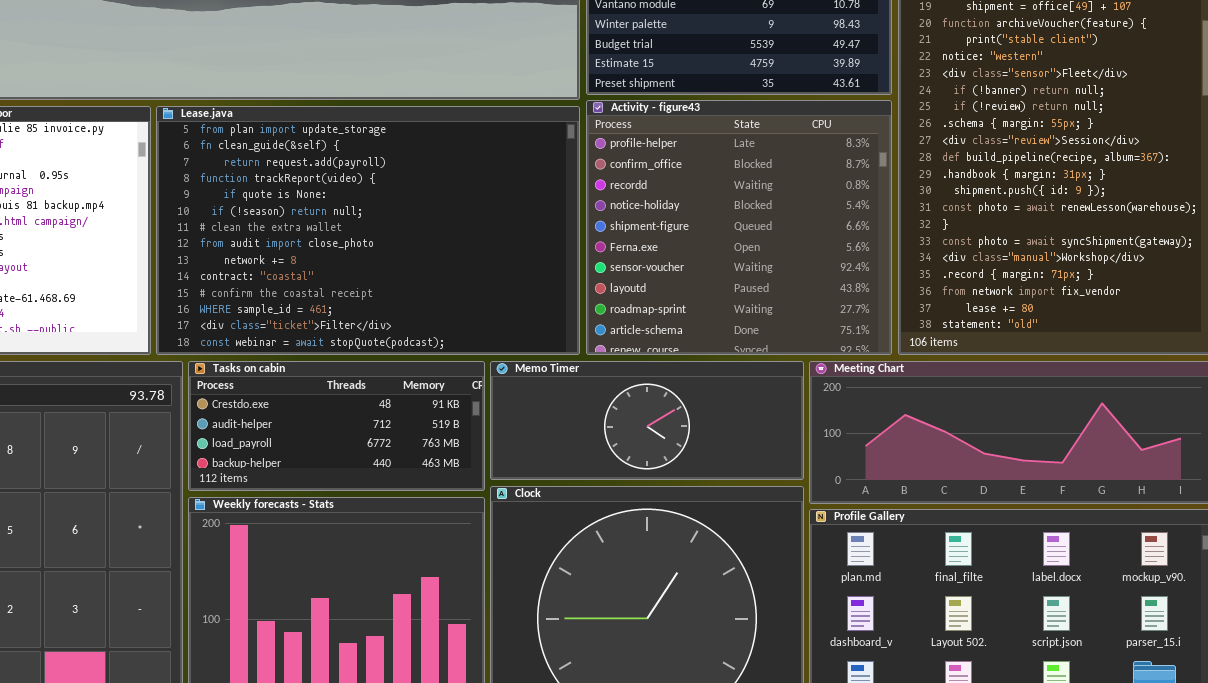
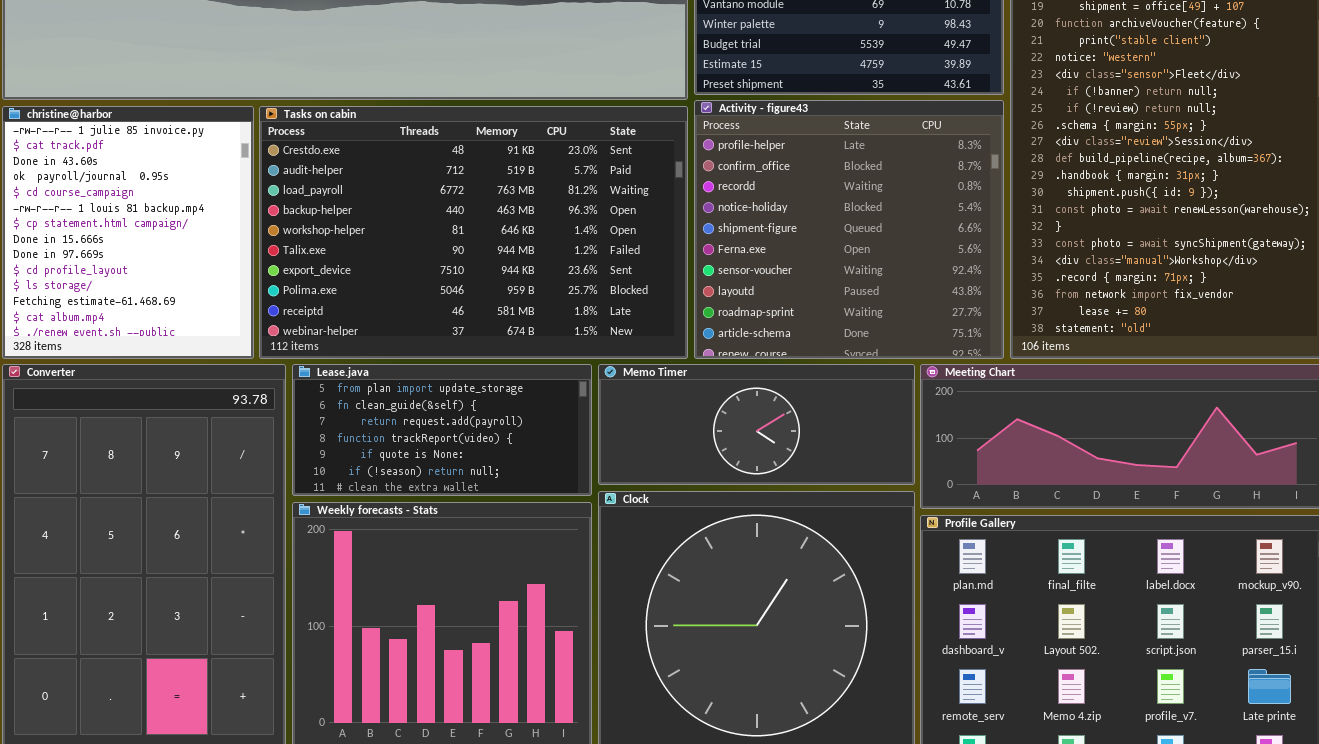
Lease.java: [156,106,580,355] -> [292,364,592,496], moved, resized
Tasks on cabin: [188,361,485,491] -> [259,106,688,359], moved, resized

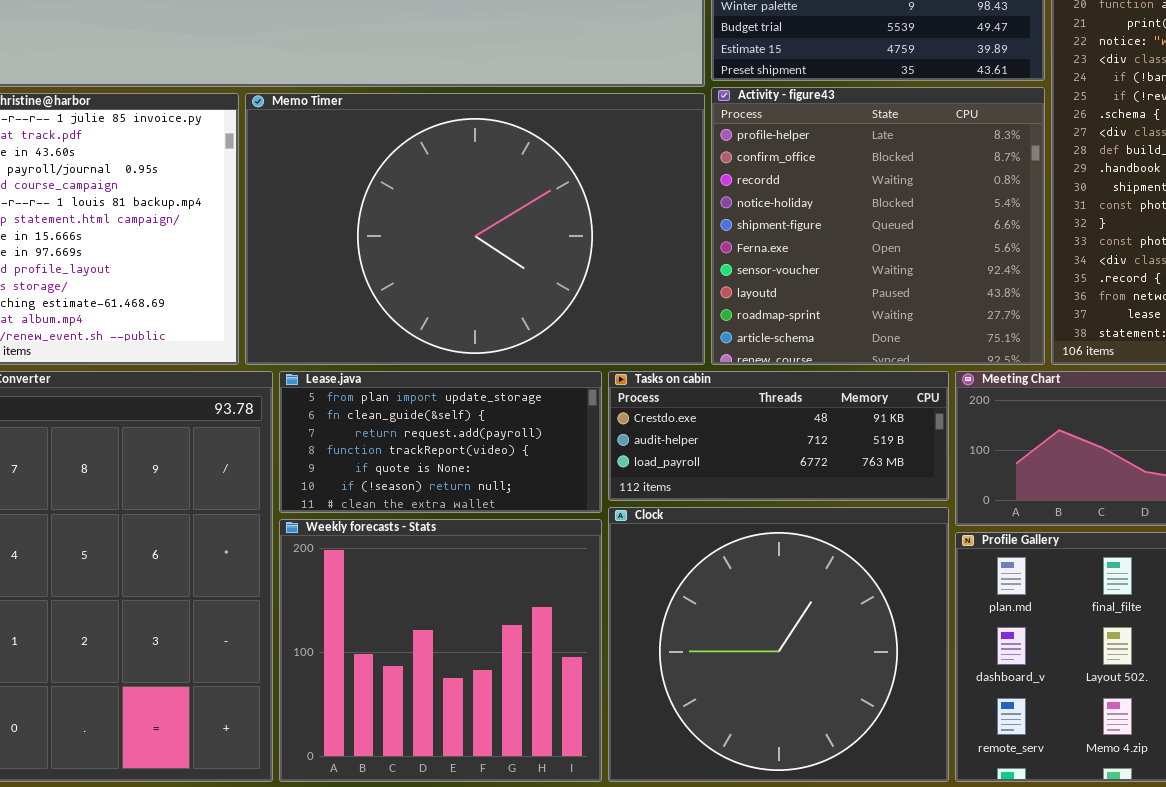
Tasks on cabin: [259,106,688,359] -> [608,371,949,501], moved, resized
Memo Timer: [598,364,915,485] -> [245,93,705,365], moved, resized

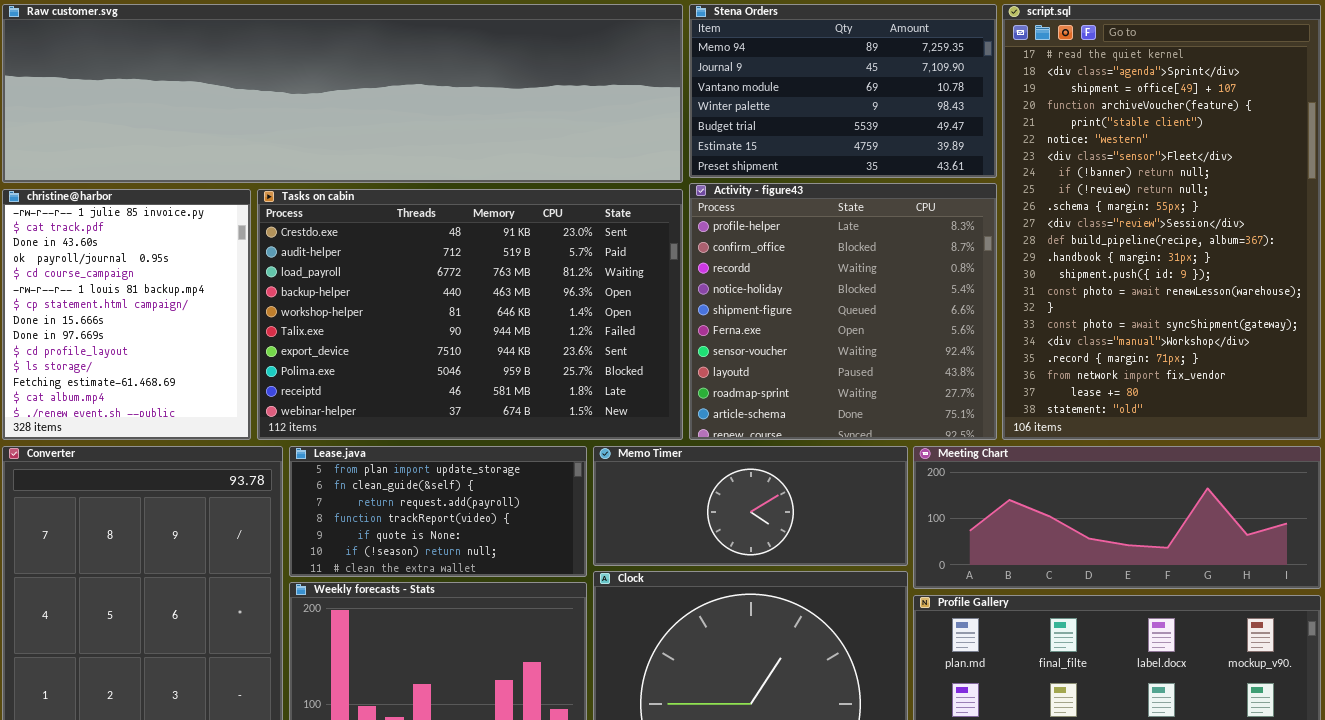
Memo Timer: [245,93,705,365] -> [593,446,908,566], moved, resized
Tasks on cabin: [608,371,949,501] -> [257,189,683,440], moved, resized

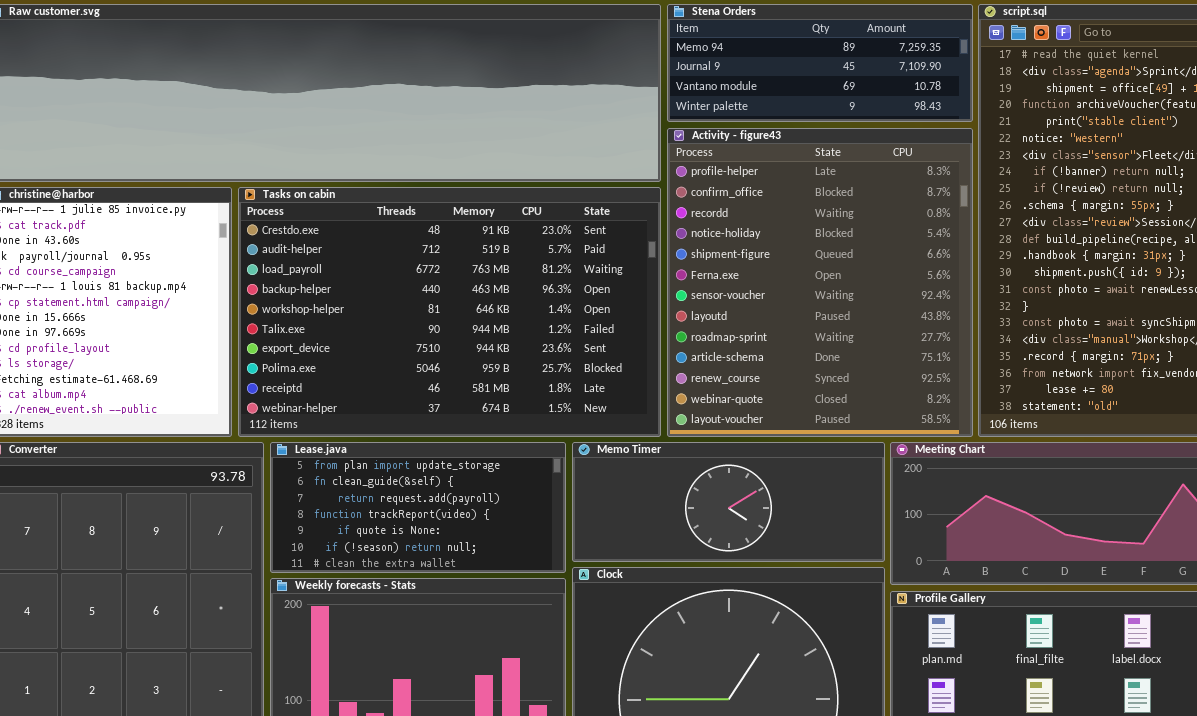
Stena Orders: [689,4,997,178] -> [667,4,973,122], resized
Activity - figure43: [689,183,997,440] -> [667,128,973,437], resized

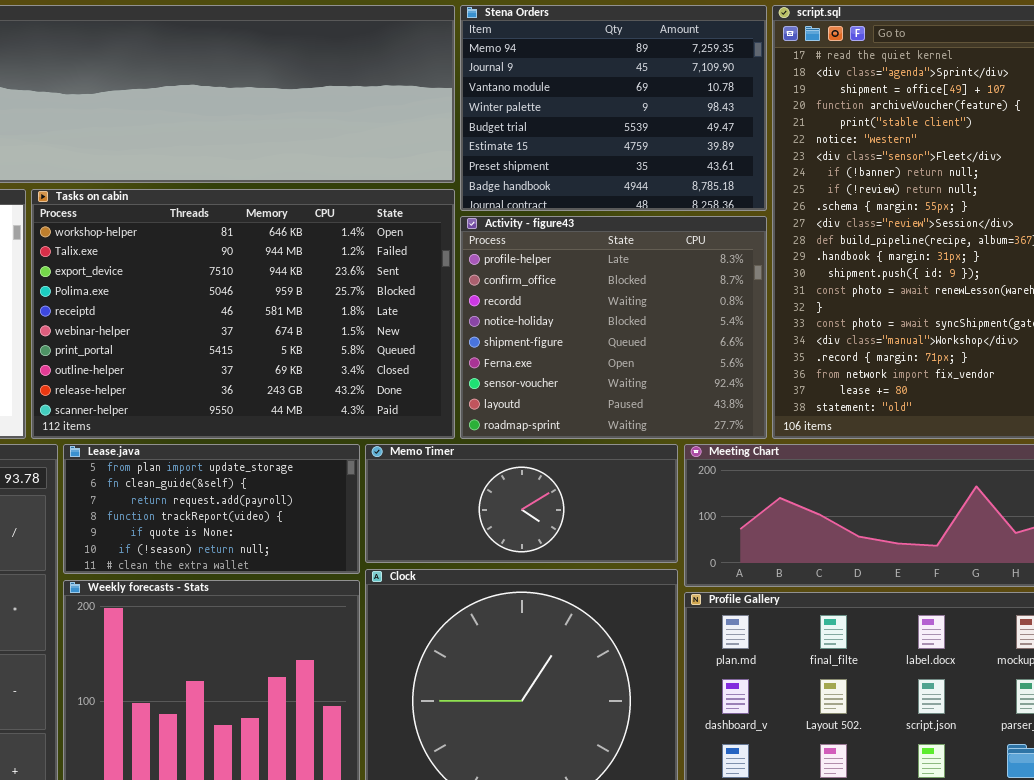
Stena Orders: [667,4,973,122] -> [460,5,767,211], resized
Activity - figure43: [667,128,973,437] -> [460,216,767,439], resized
Tasks on cabin: [238,187,661,437] -> [31,189,455,439], scrolled down 4 rows

